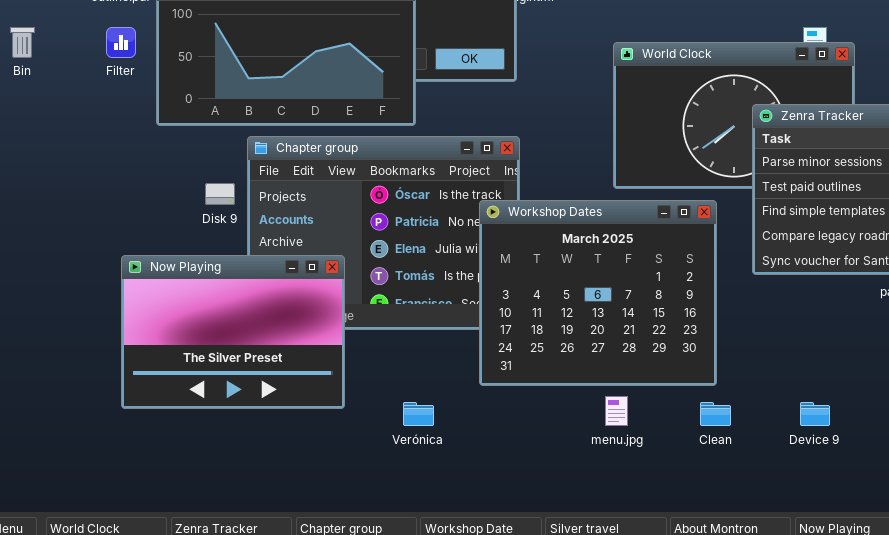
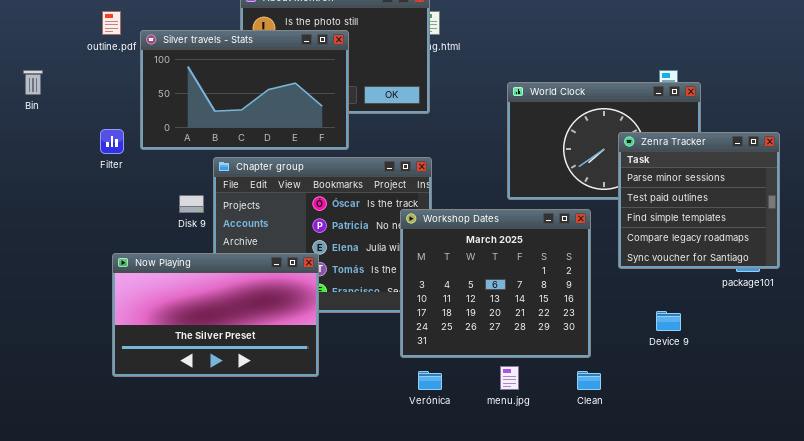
Filter: [106,27,136,58] -> [100,129,124,154], moved
Now Playing: [121,255,345,409] -> [112,253,319,377], resized
Verónica: [403,402,434,426] -> [418,371,442,390], moved
Device 9: [800,402,830,426] -> [656,311,681,331], moved

